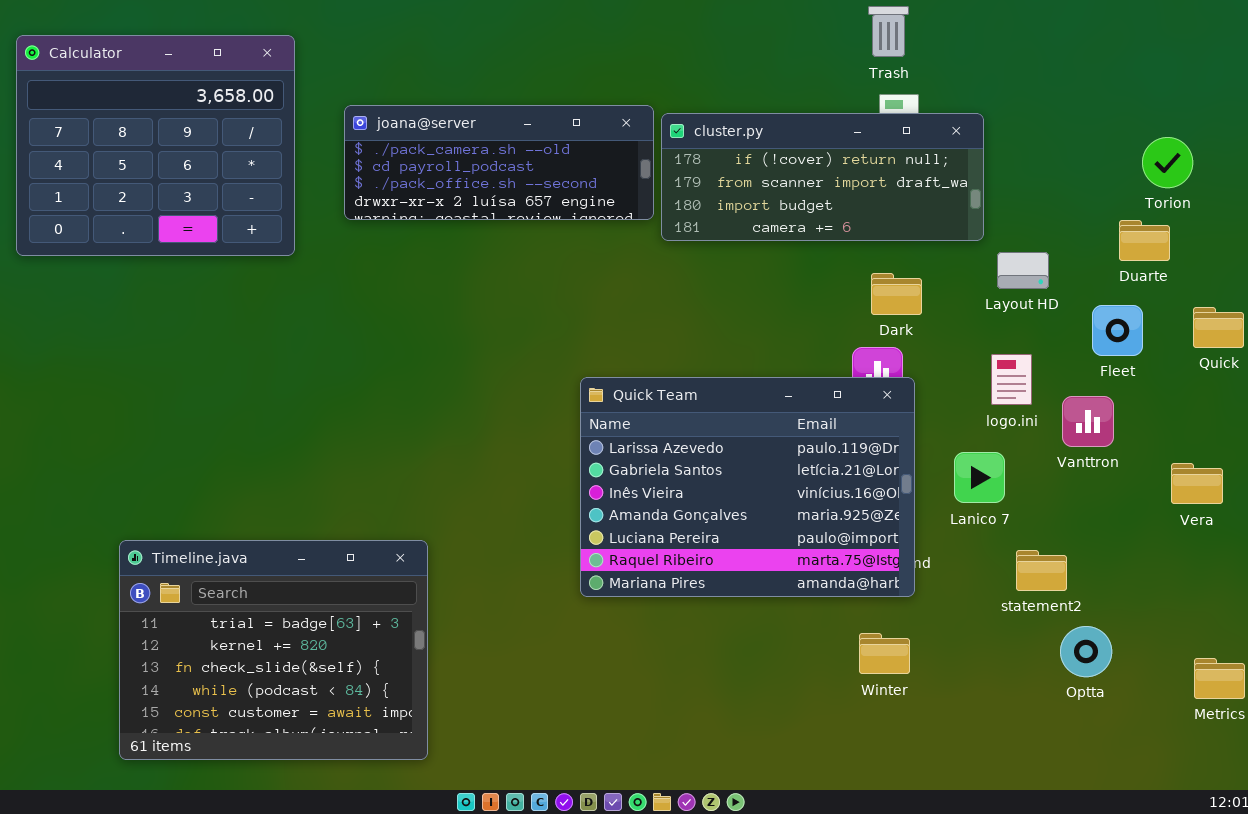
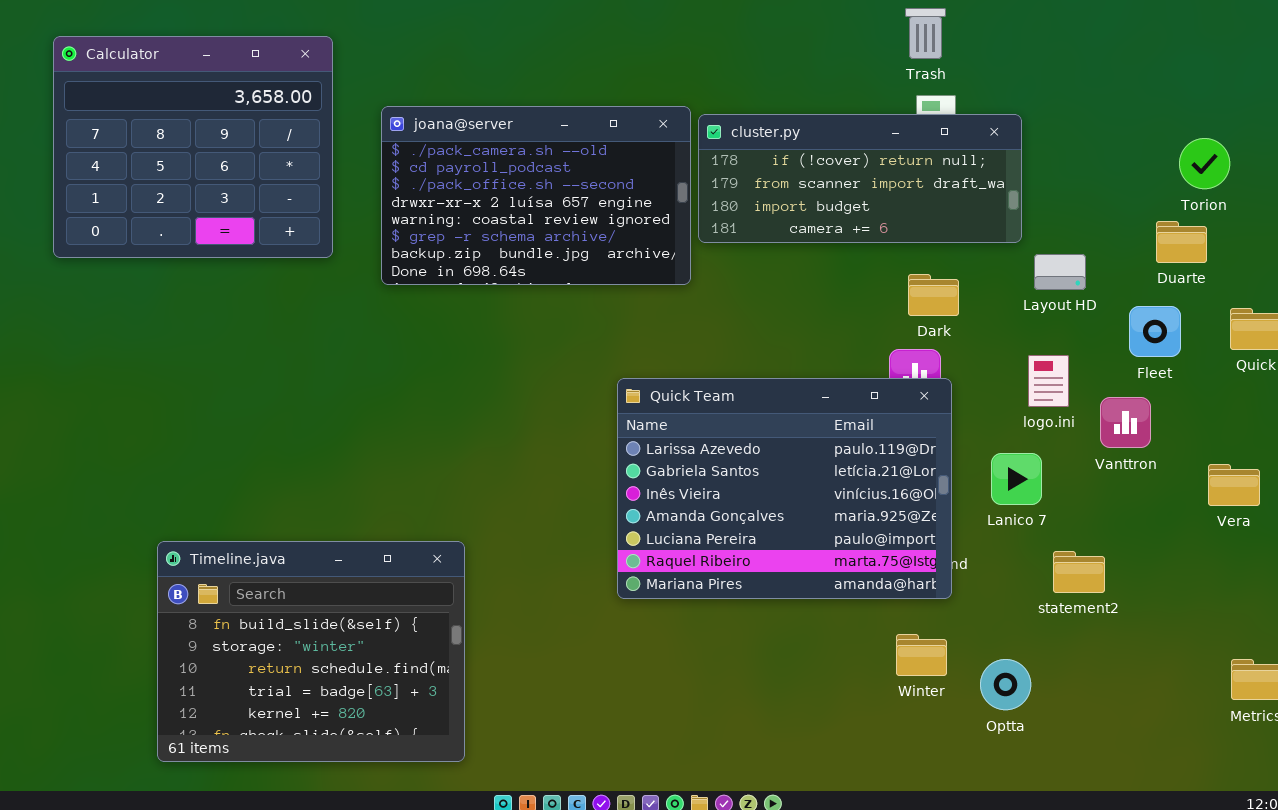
joana@server: [344,105,654,220] -> [381,106,691,285], resized
Timeline.java: [119,540,428,760] -> [157,541,465,762], scrolled up 3 rows
Optta: [1060,626,1112,677] -> [980,659,1031,710], moved

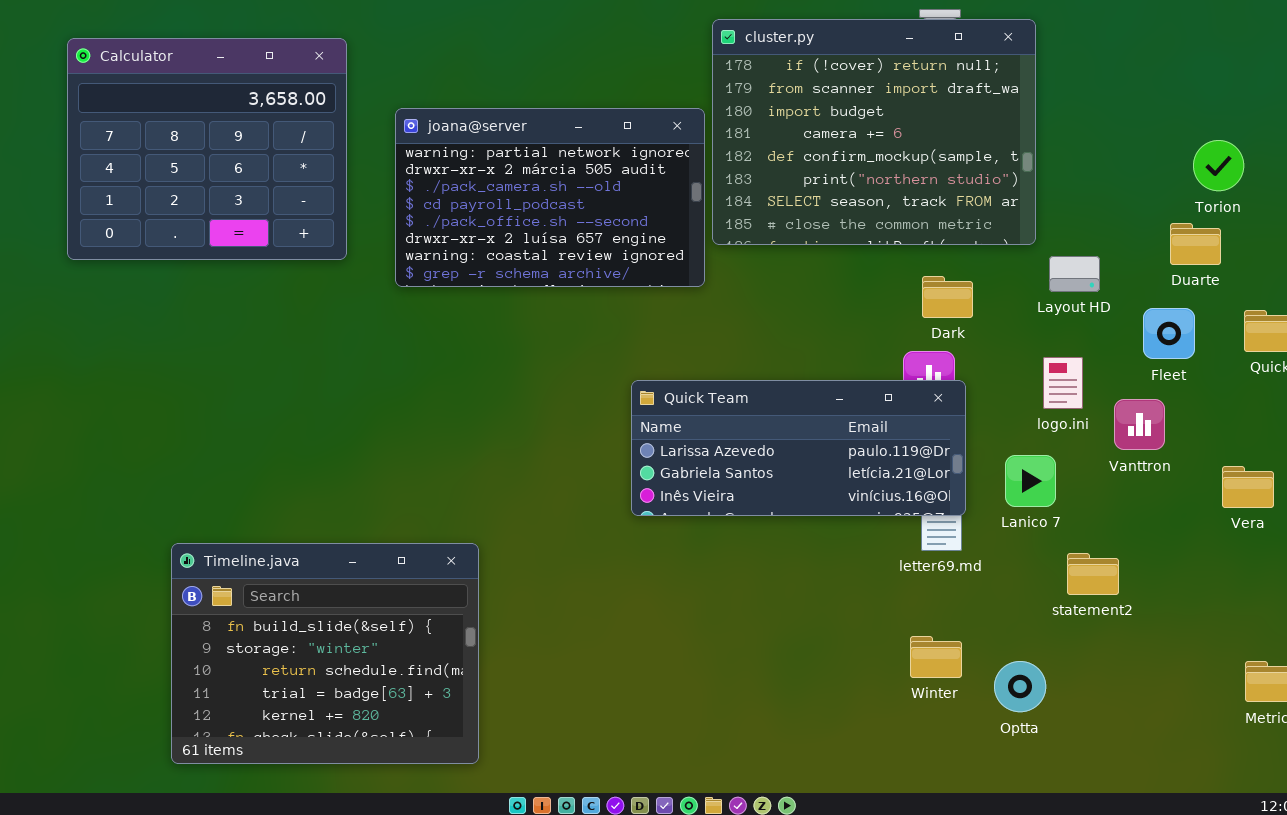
joana@server: [381,106,691,285] -> [395,108,705,287], scrolled up 2 rows
cluster.py: [698,114,1022,243] -> [712,19,1036,245], resized
Quick Team: [617,378,952,599] -> [631,380,966,516], resized

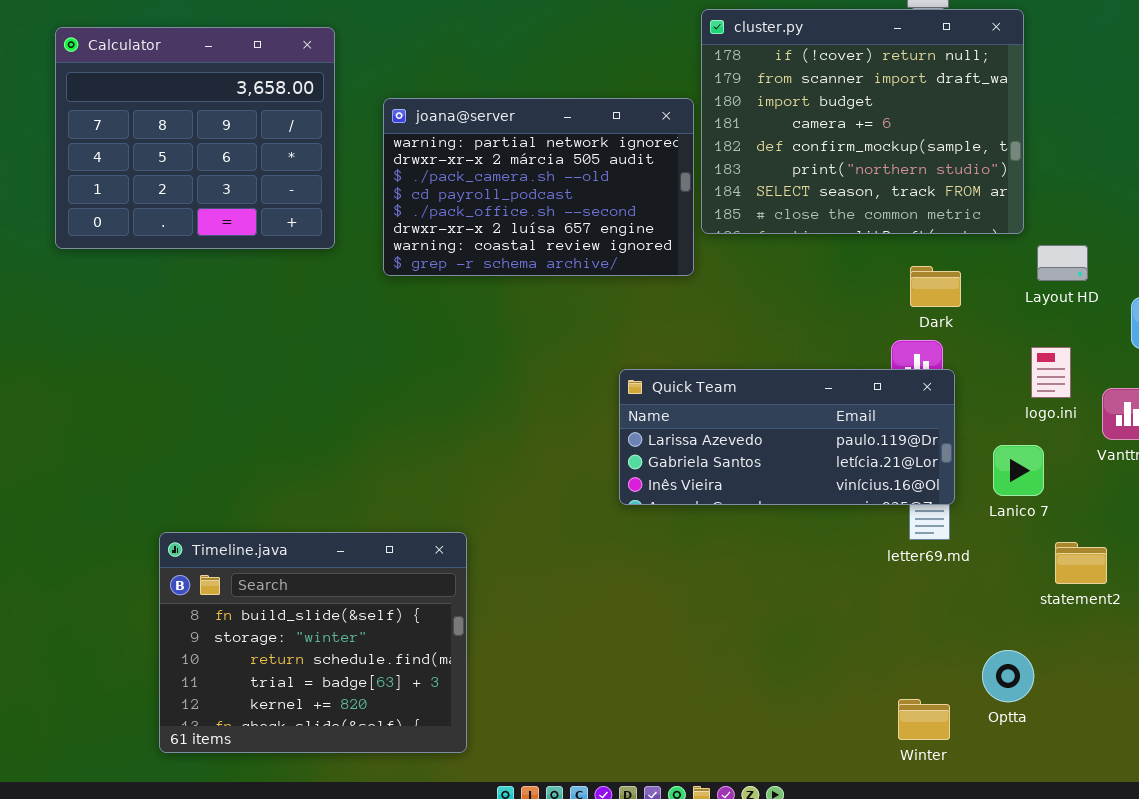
Winter: [910,636,962,678] -> [898,699,950,740], moved

